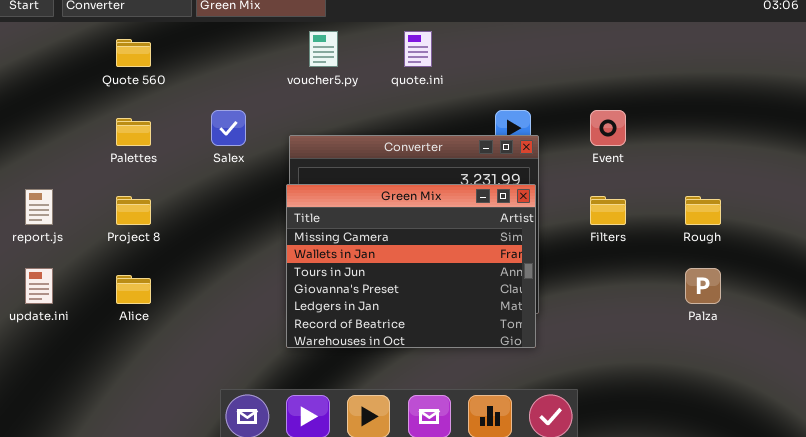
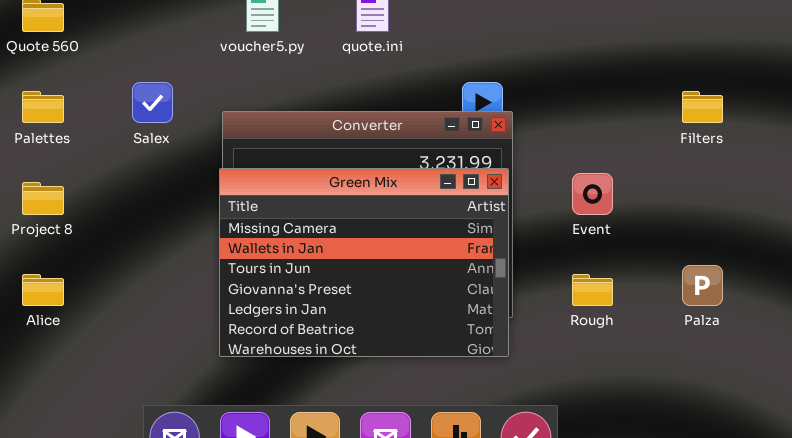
Event: [590,110,626,146] -> [572,173,613,215], moved
Filters: [590,196,626,225] -> [682,91,723,123], moved
Rough: [685,196,721,225] -> [572,274,613,306], moved

